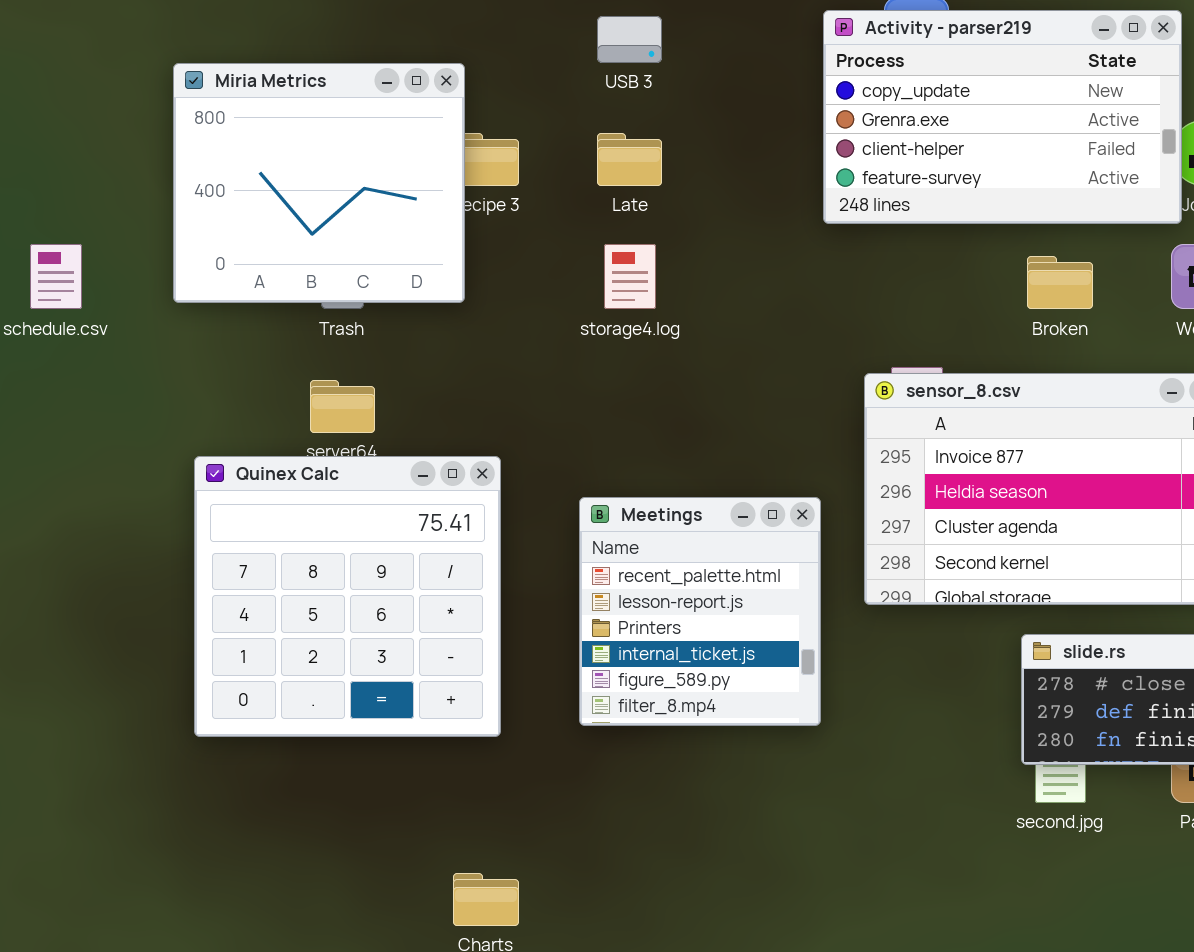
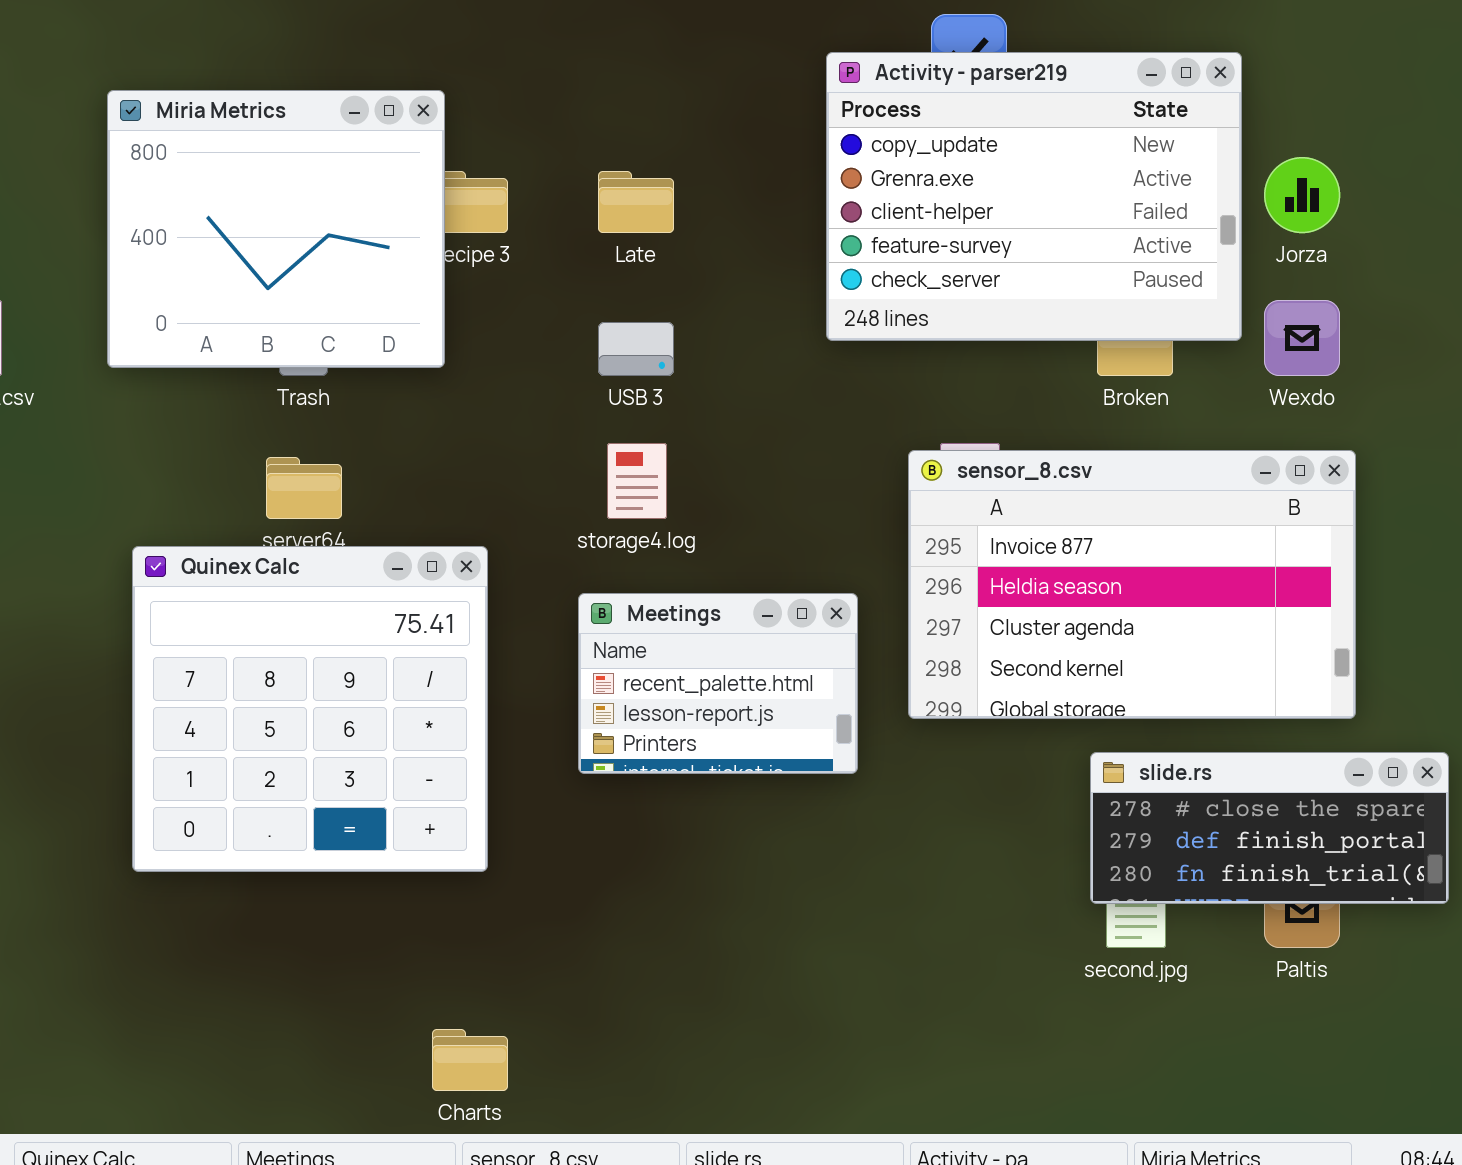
Activity - parser219: [823,10,1182,224] -> [826,52,1242,341], moved, resized
USB 3: [597,16,662,63] -> [598,322,674,376], moved
storage4.log: [604,244,656,309] -> [607,443,667,519], moved
Meetings: [579,497,821,726] -> [578,593,858,774], resized

